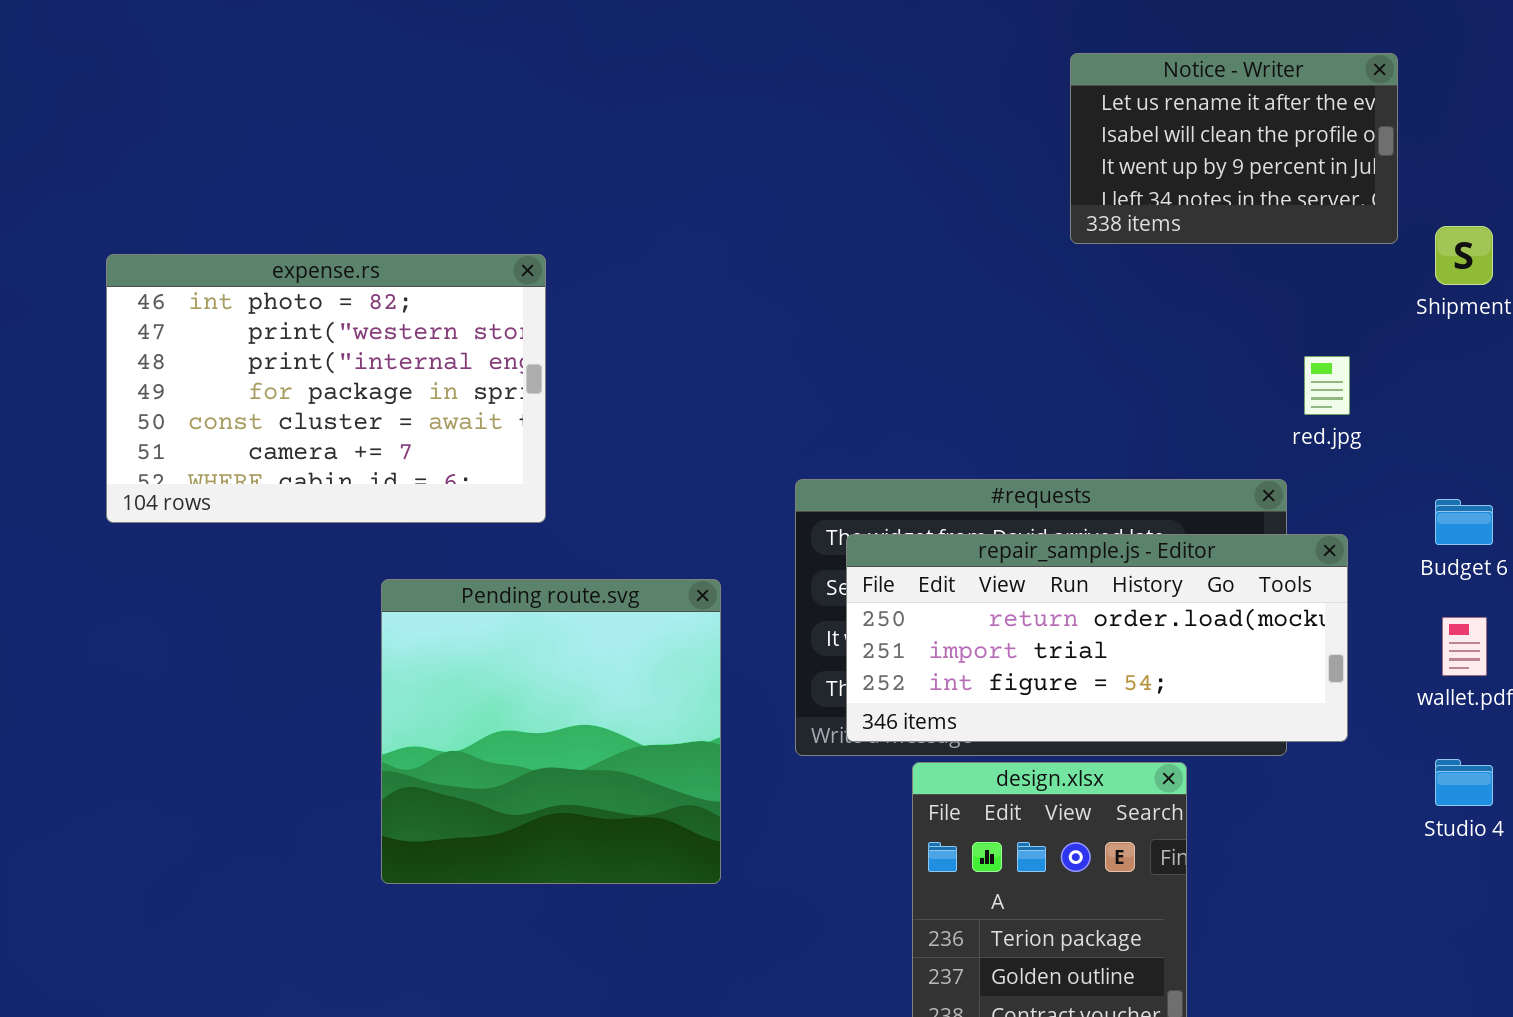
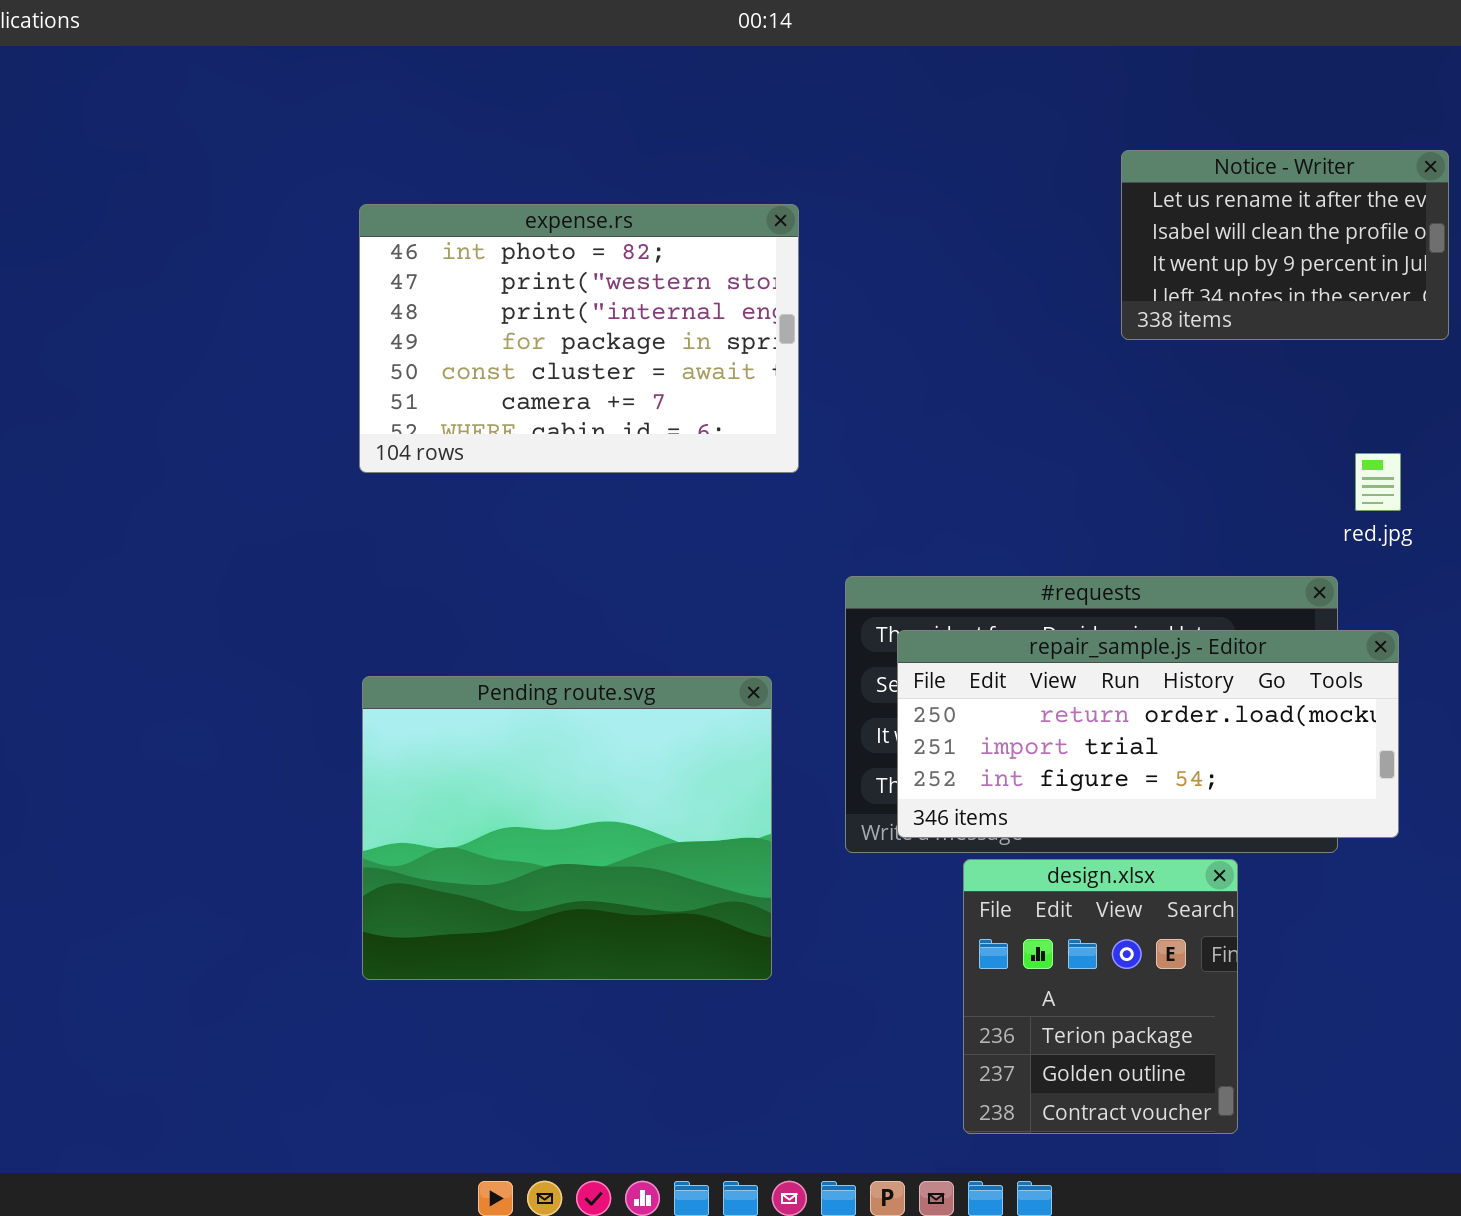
expense.rs: [106,254,546,523] -> [359,204,799,473], moved
Pending route.svg: [381,579,721,884] -> [362,676,772,980], resized

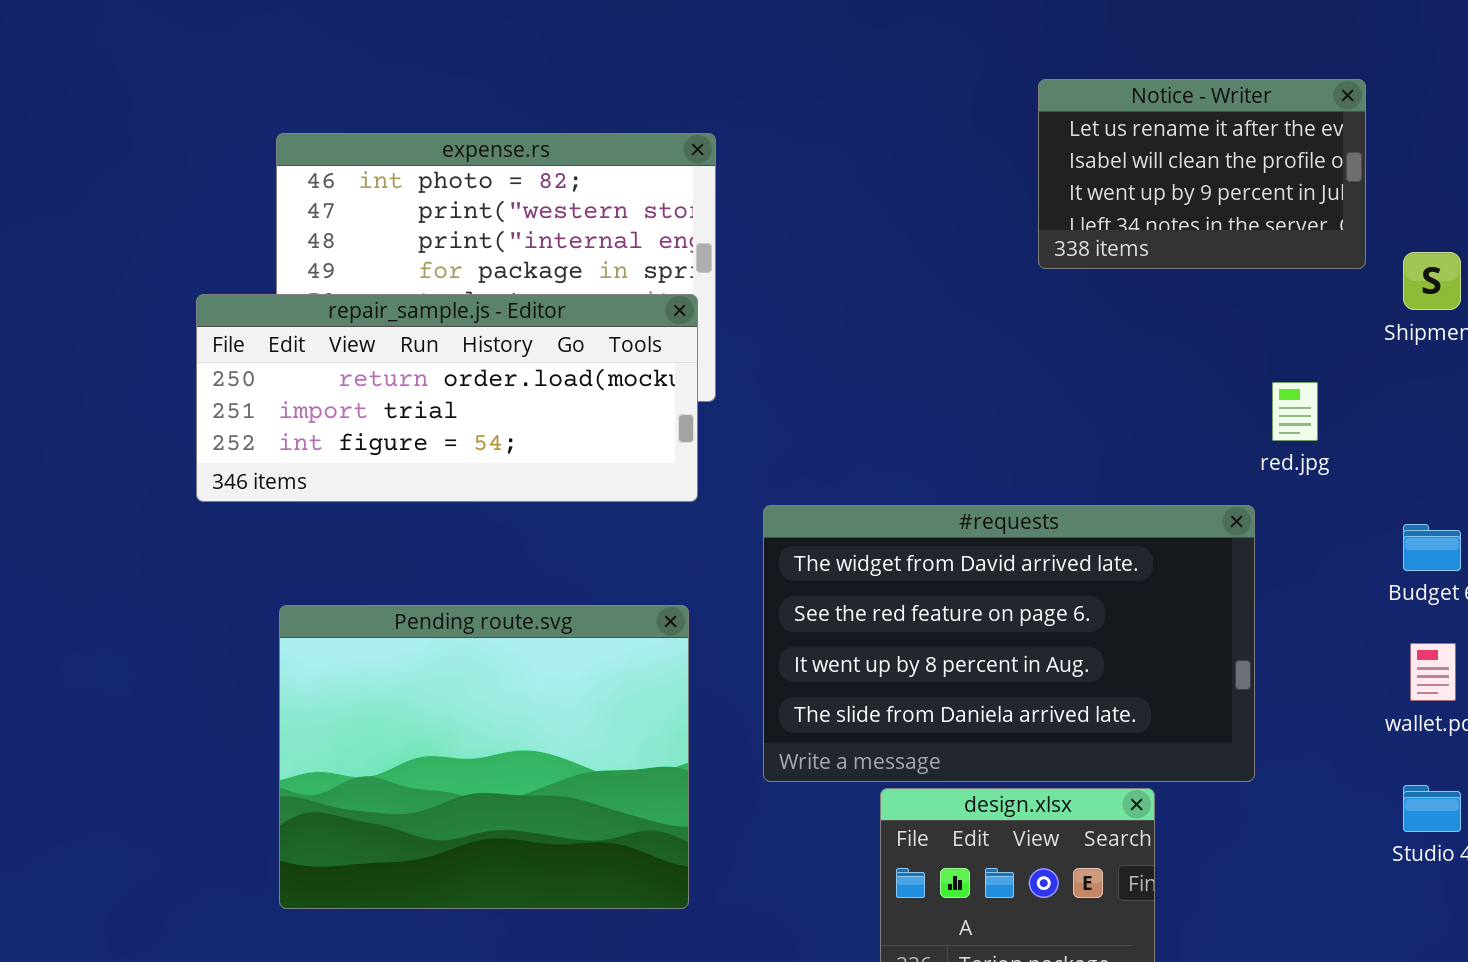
repair_sample.js - Editor: [897,630,1399,838] -> [196,294,698,502], moved

